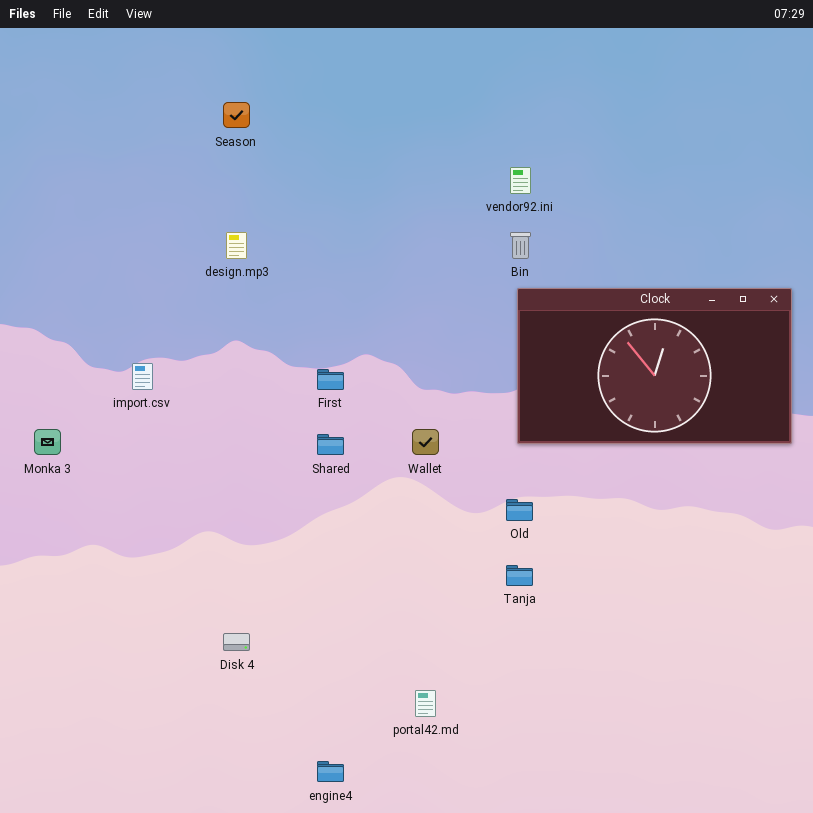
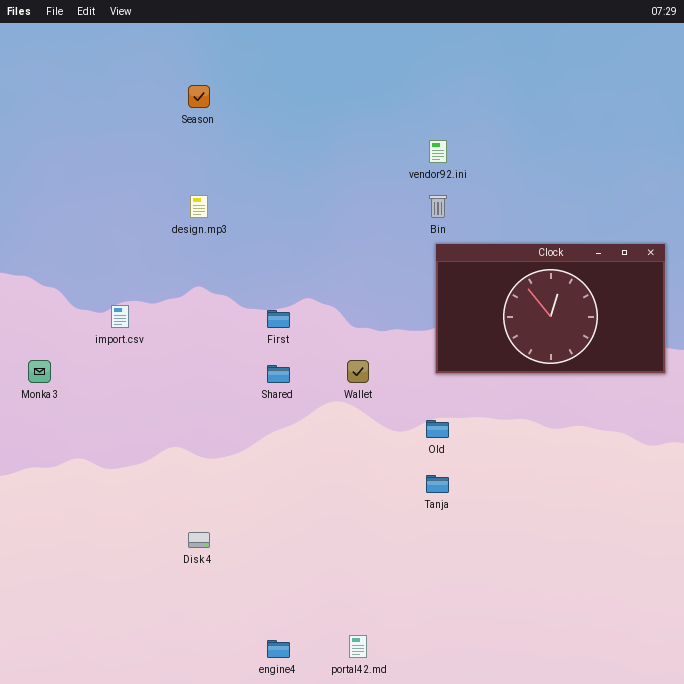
portal42.md: [415,690,436,717] -> [349,635,367,658], moved

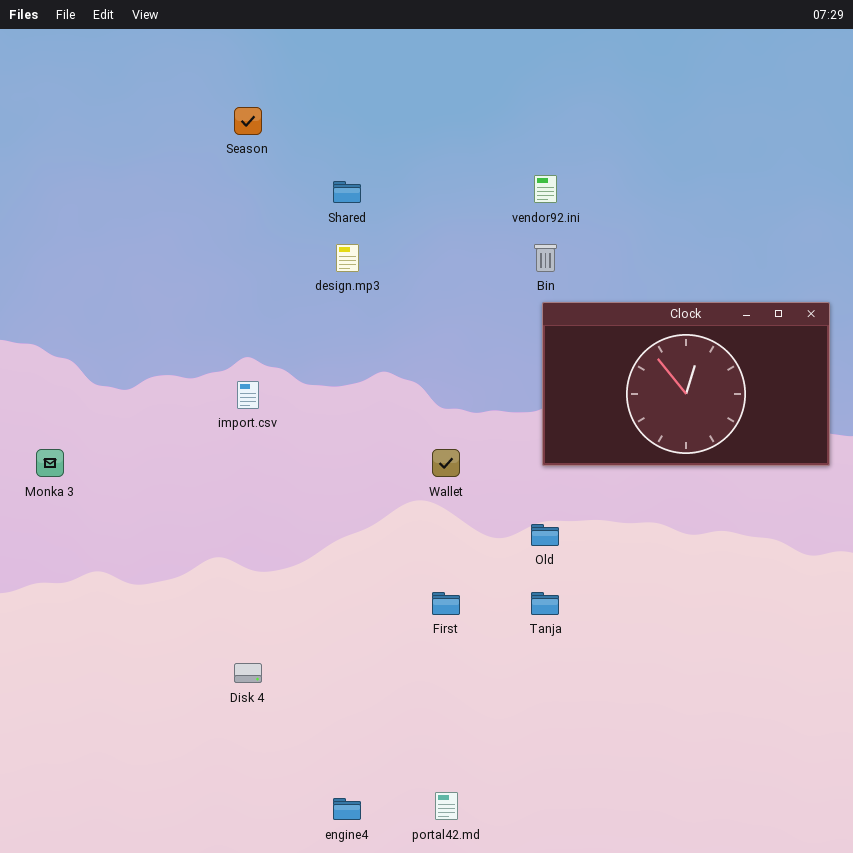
design.mp3: [190,195,208,218] -> [336,244,359,272], moved
import.csv: [111,305,129,328] -> [237,381,259,409], moved
First: [267,310,290,328] -> [432,592,460,615], moved
Shared: [267,365,290,383] -> [333,181,361,203], moved

